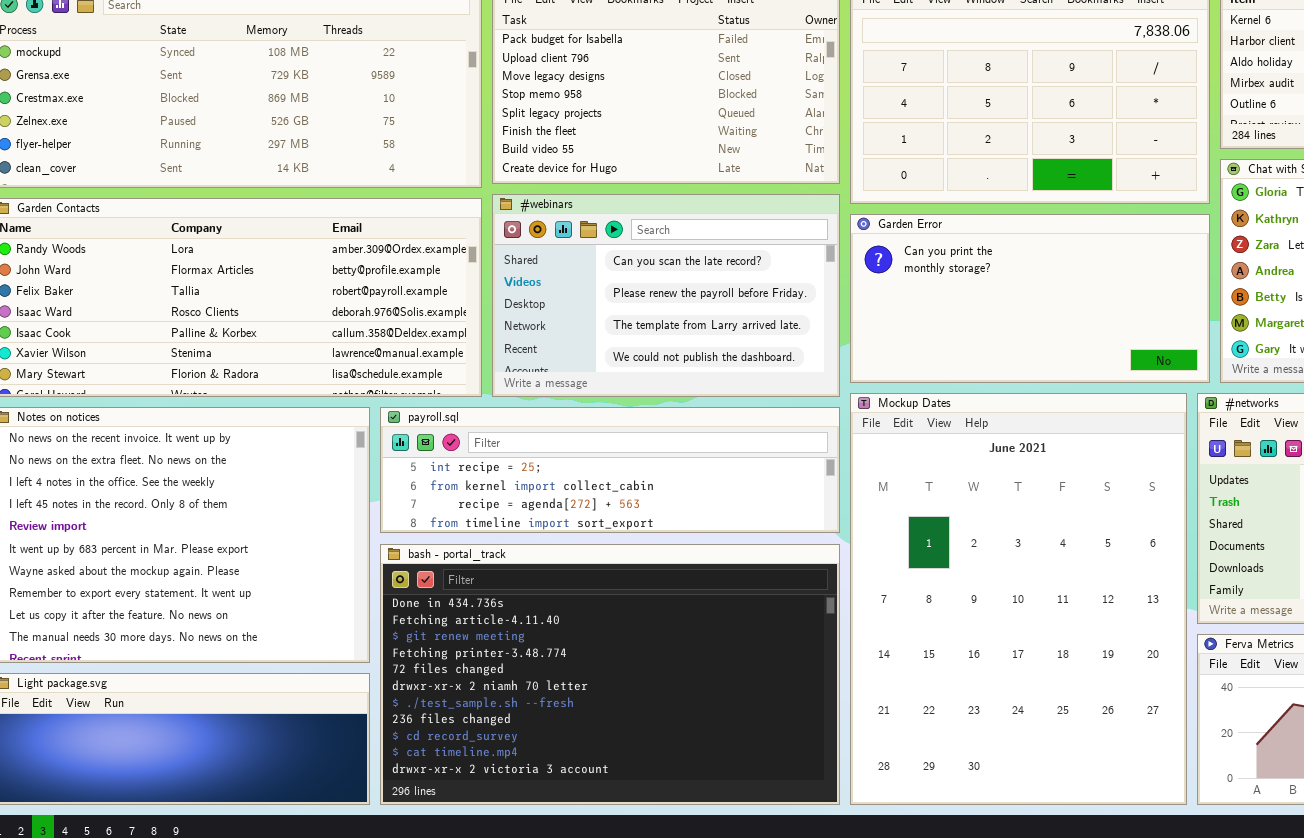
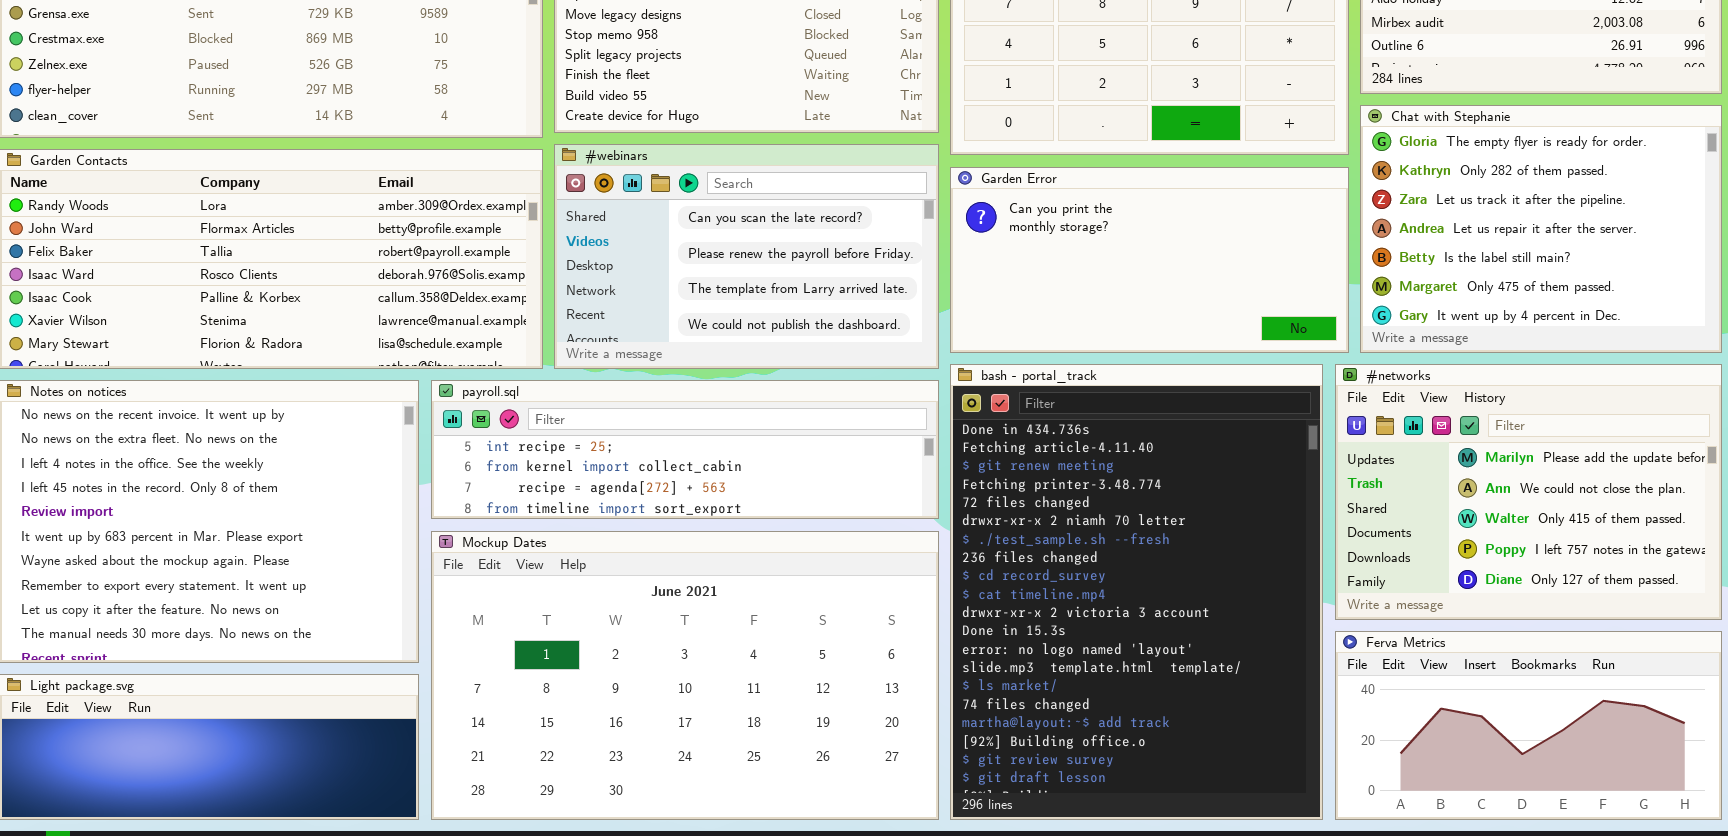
Mockup Dates: [850,393,1187,805] -> [431,531,939,820], moved, resized
bash - portal_track: [380,544,840,805] -> [950,364,1323,820], moved, resized

